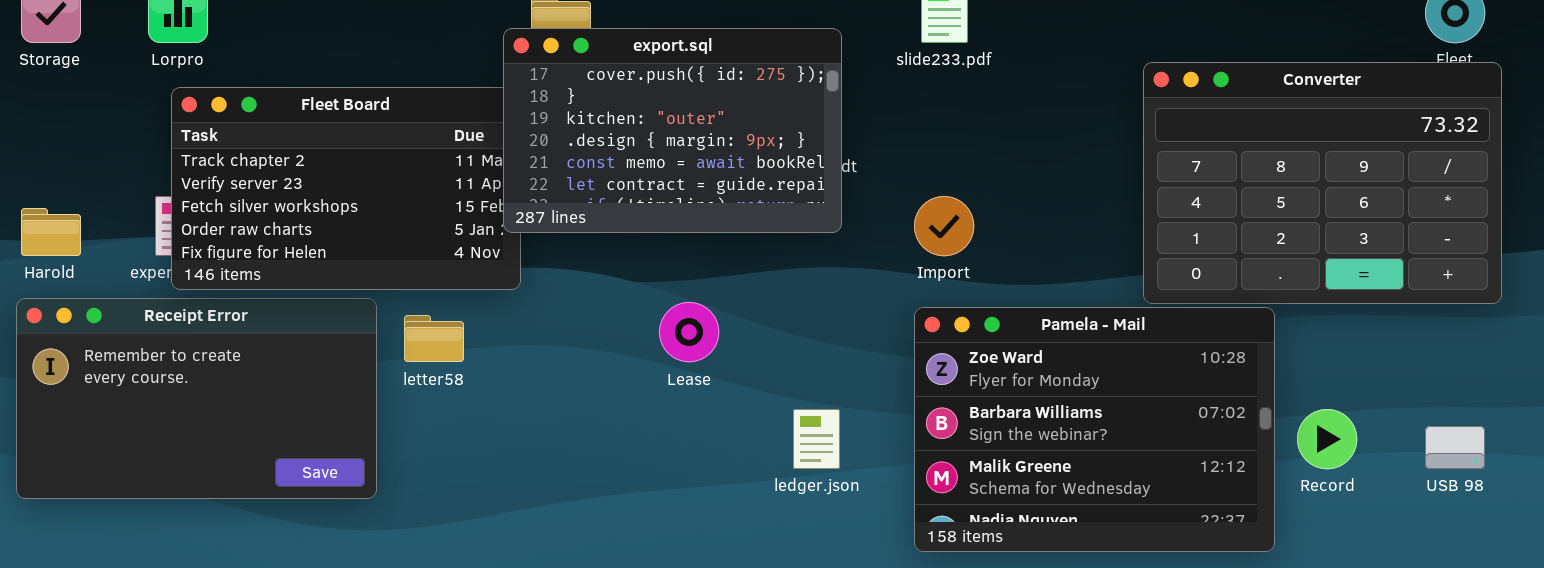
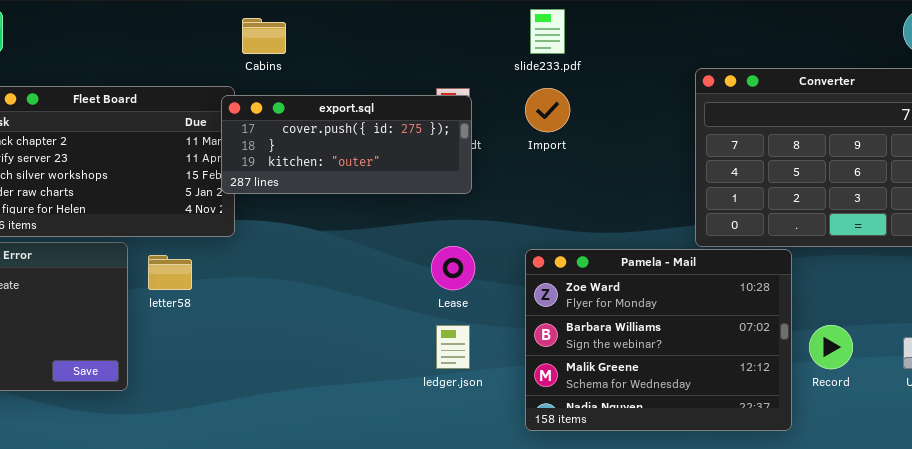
export.sql: [503,28,842,233] -> [221,95,472,194], resized
Import: [914,196,974,256] -> [525,88,570,132], moved
Lease: [659,302,719,362] -> [431,246,475,290], moved

